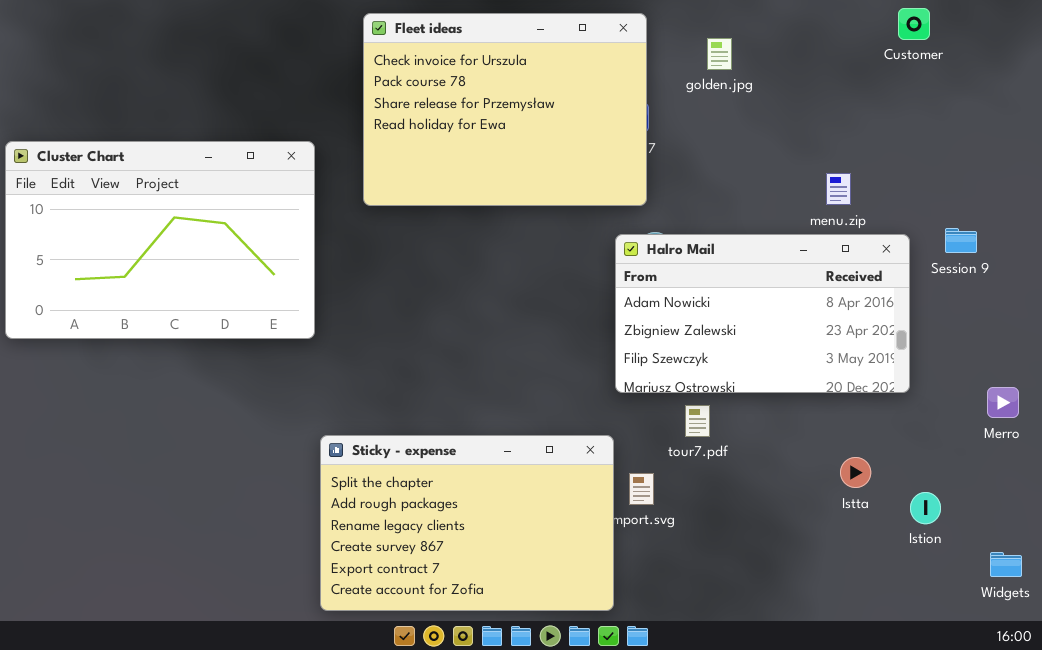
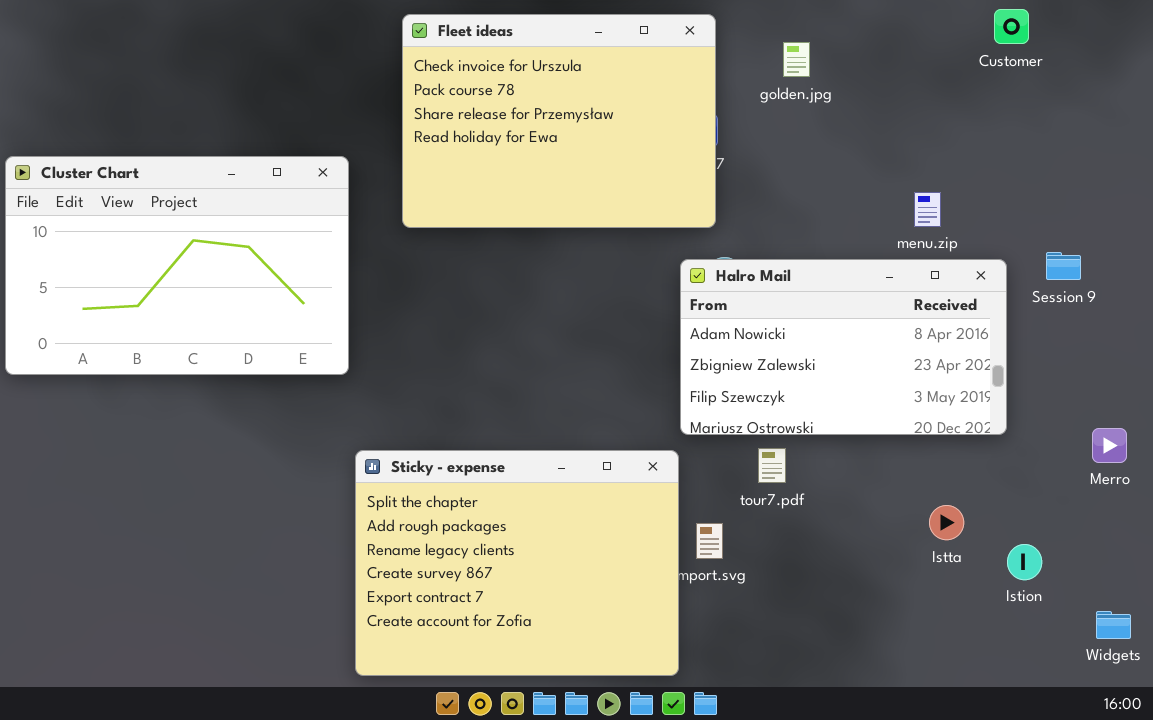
Sticky - expense: [320,435,614,611] -> [355,450,679,676], resized

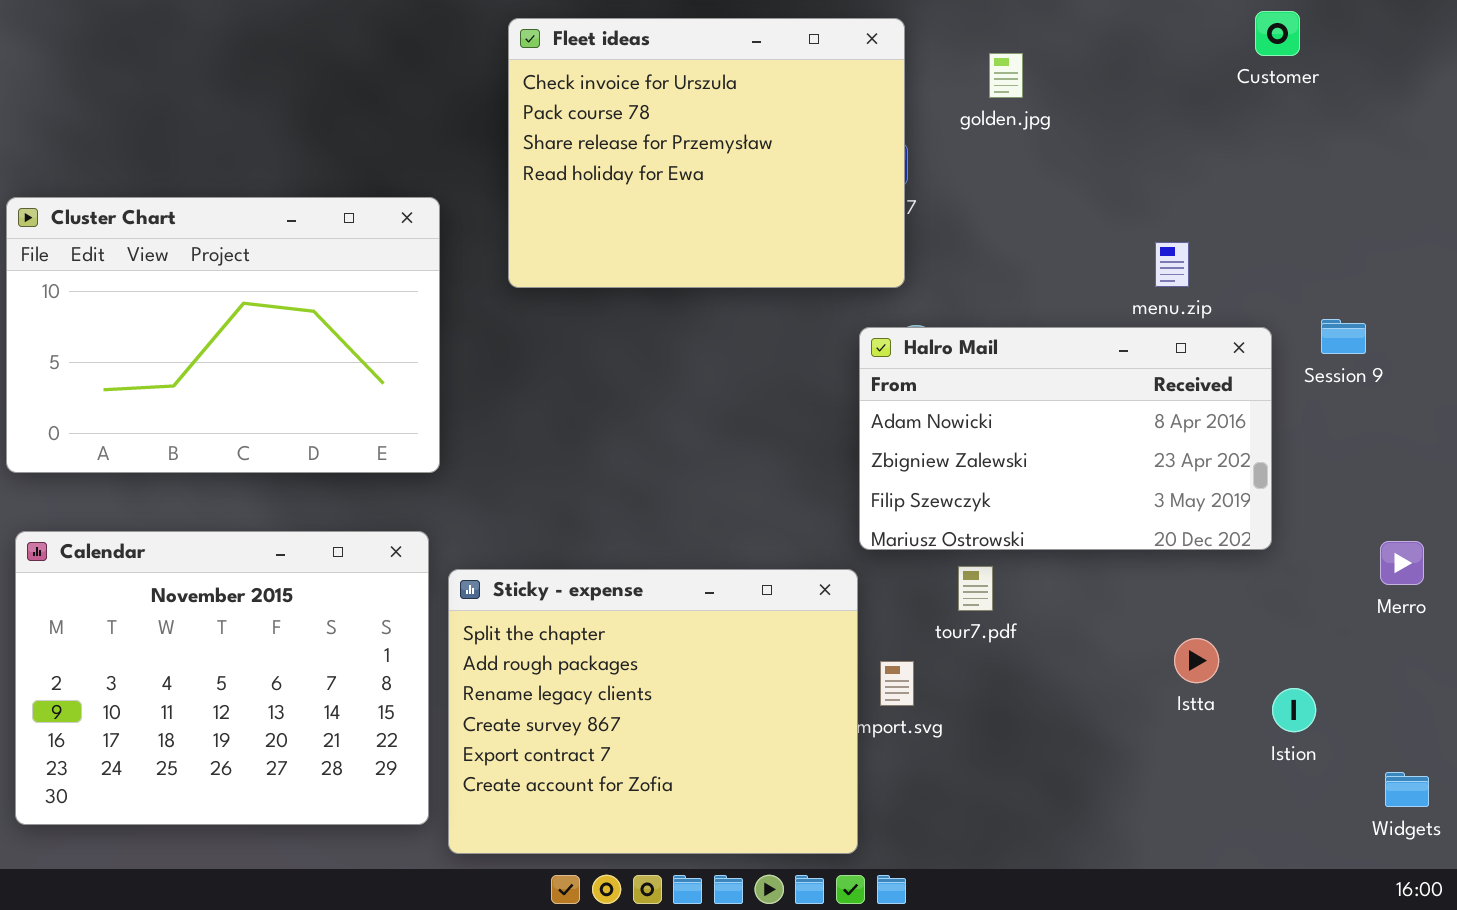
Calendar: none -> [15,531,429,825], opened

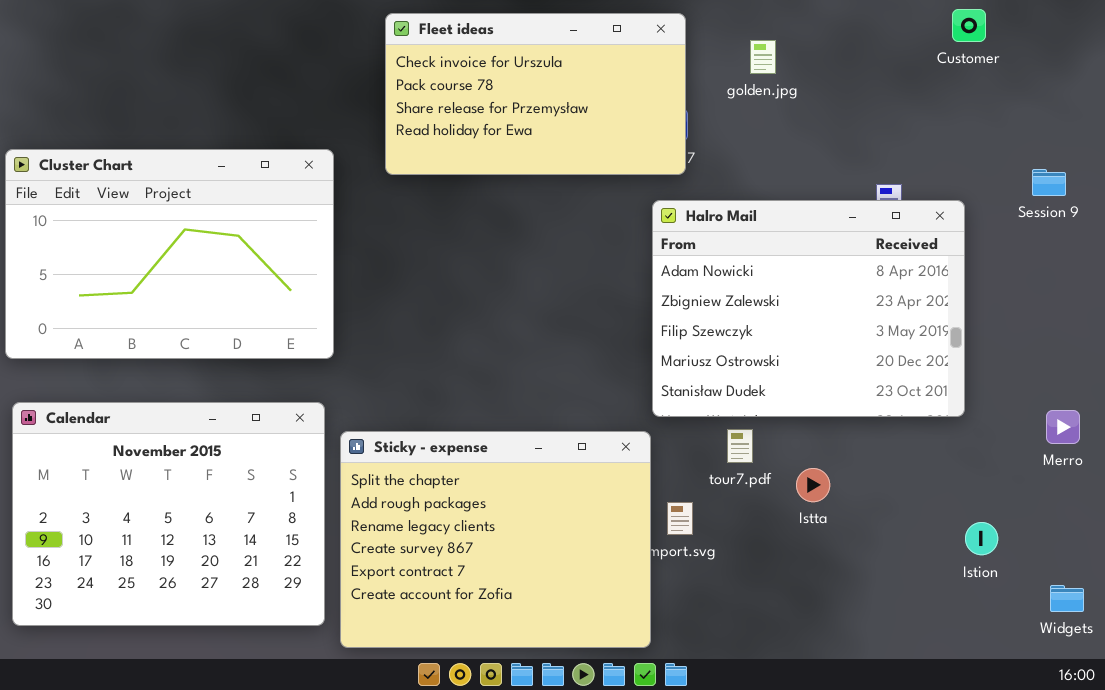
Fleet ideas: [508,18,905,288] -> [385,13,686,175], resized
Session 9: [1321,319,1366,354] -> [1032,169,1066,196], moved
Halro Mail: [859,327,1272,550] -> [652,200,965,417], resized
Istta: [1174,638,1219,683] -> [796,468,830,502], moved

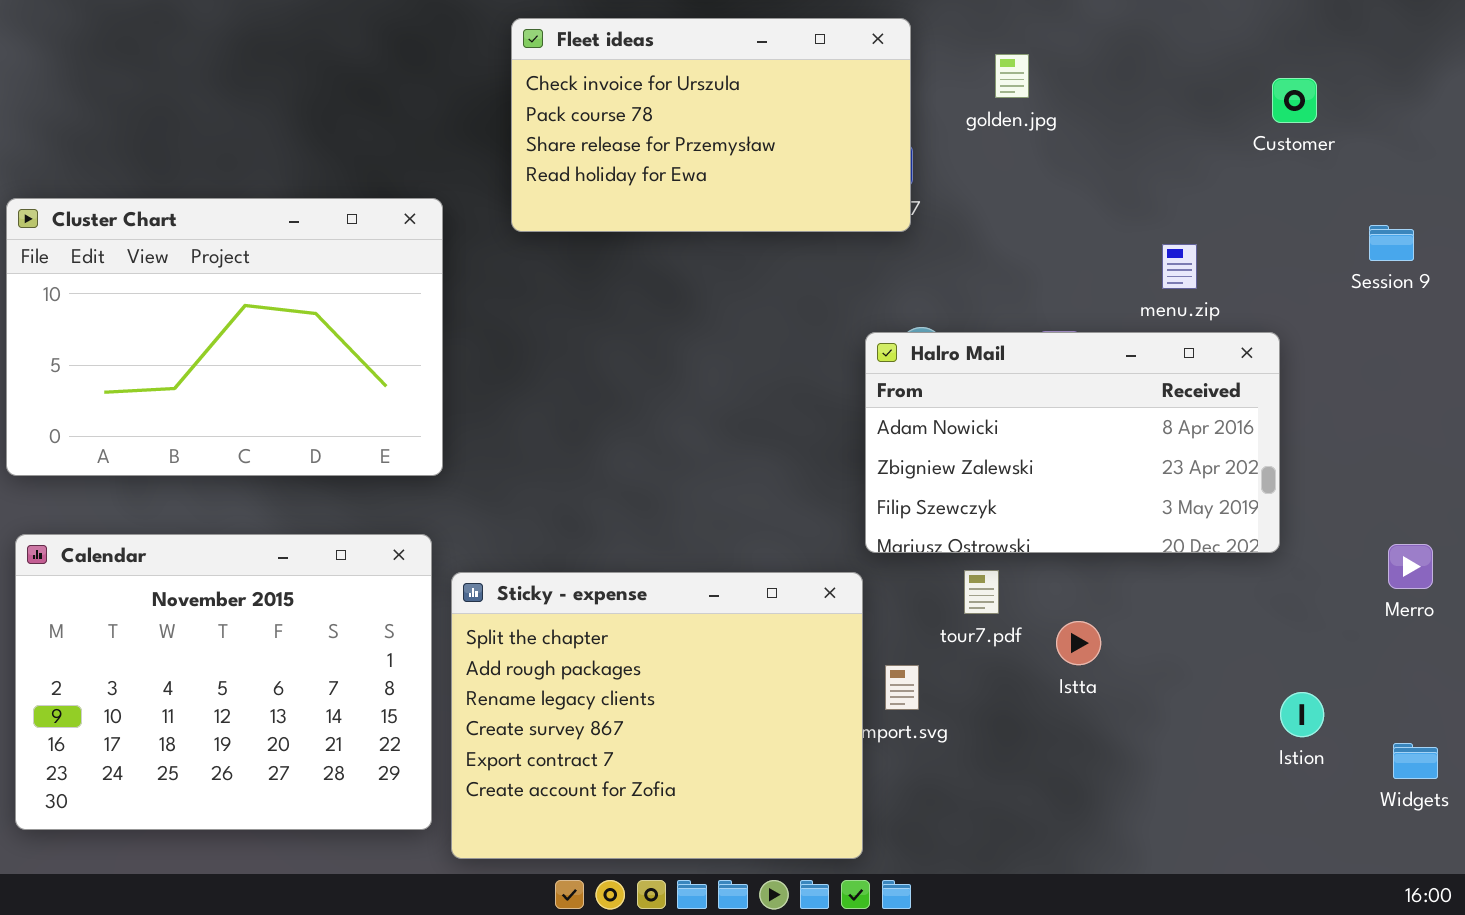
Customer: [952,9,986,42] -> [1272,78,1317,123], moved
Halro Mail: [652,200,965,417] -> [865,332,1280,553], resized
Widgets: [1050,585,1084,612] -> [1393,743,1438,779], moved

